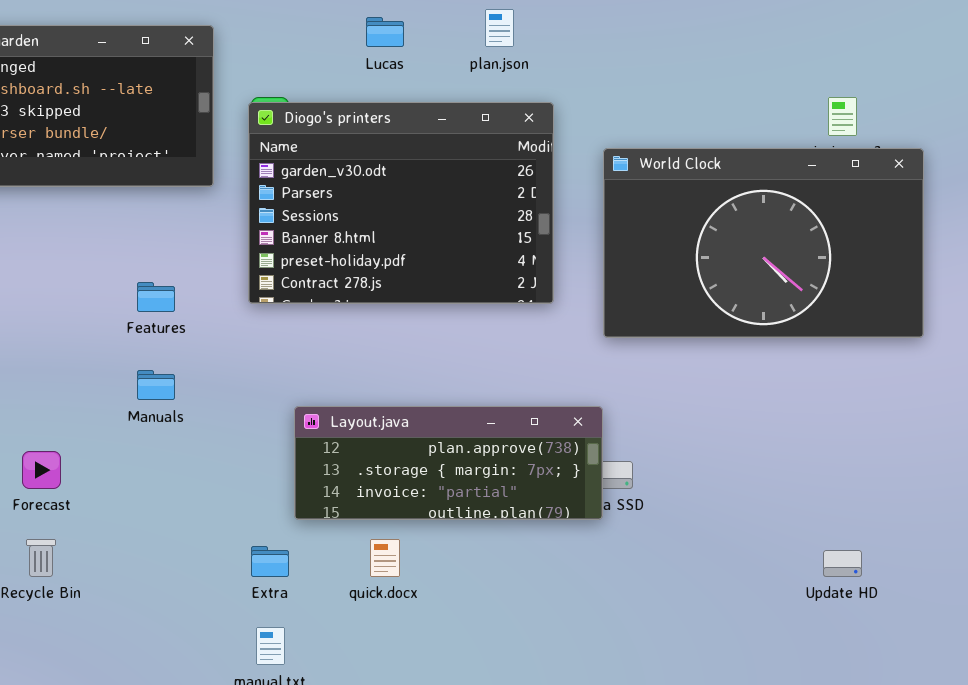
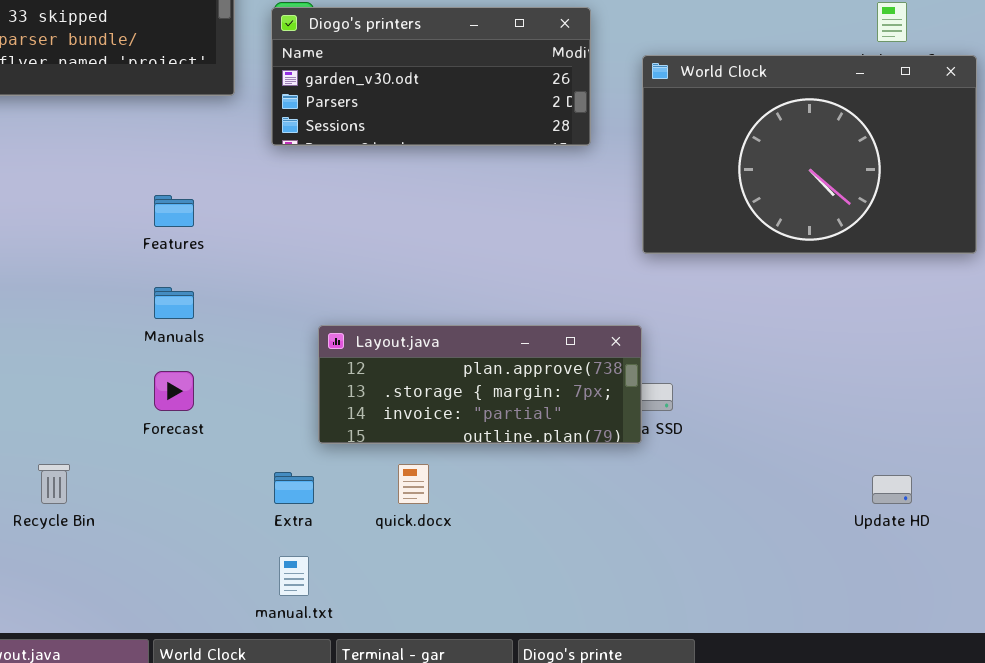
Diogo's printers: [248,102,554,304] -> [271,7,591,146], resized
Forecast: [22,451,61,489] -> [154,371,194,411], moved

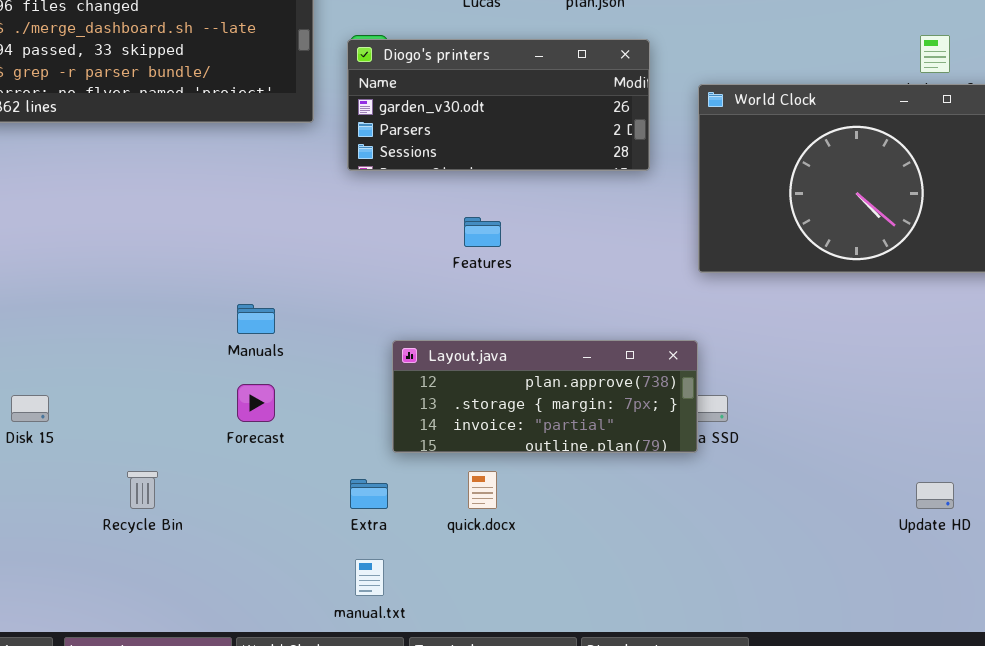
Features: [154,195,194,227] -> [464,217,501,247], moved

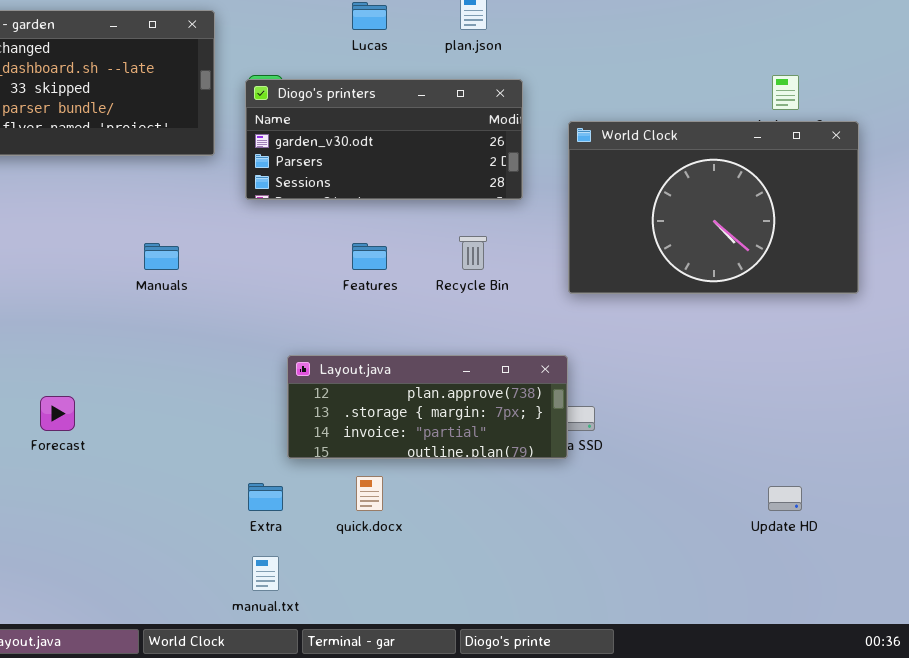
Manuals: [237,304,275,334] -> [144,243,179,270], moved
Forecast: [237,384,275,422] -> [40,396,75,431], moved
Recycle Bin: [127,471,158,509] -> [459,236,487,270], moved

